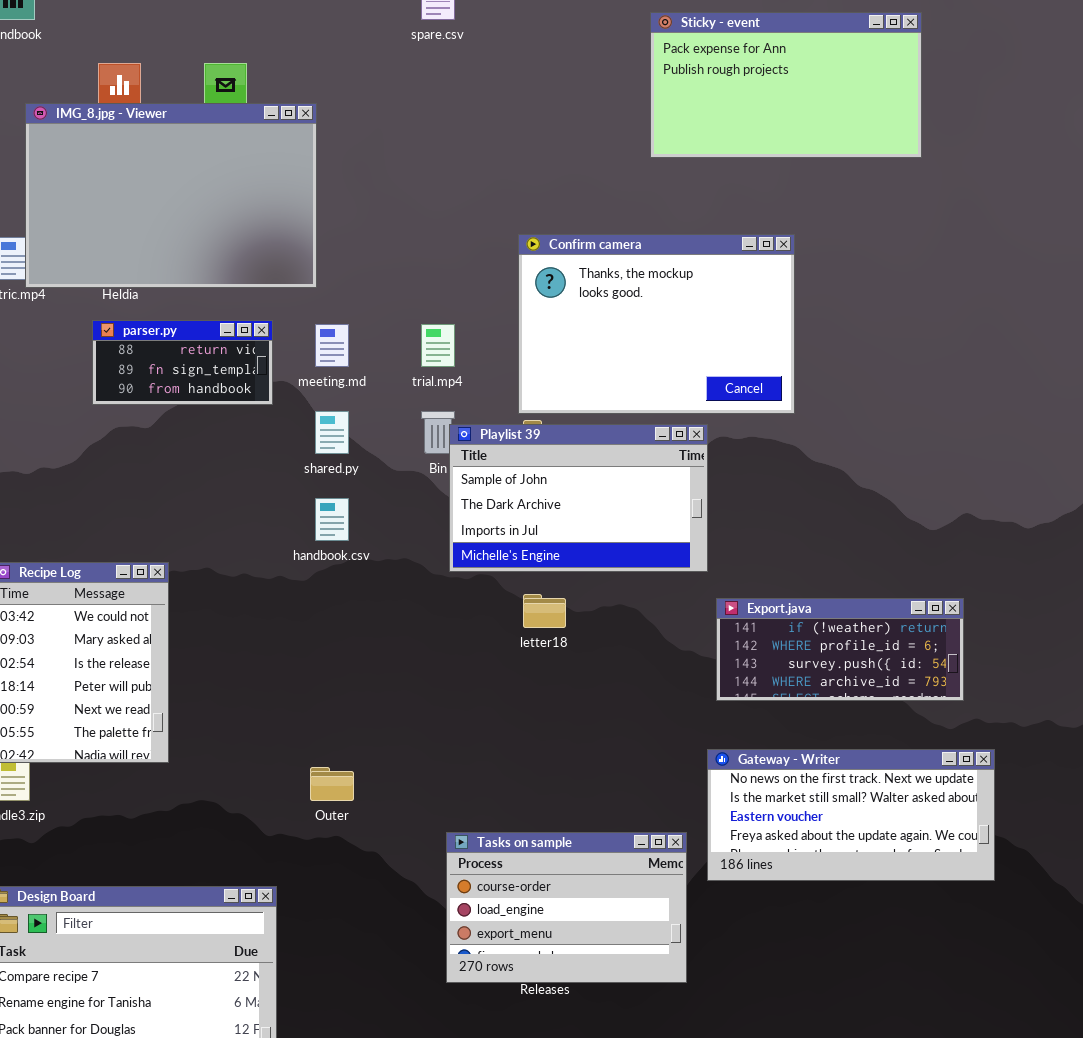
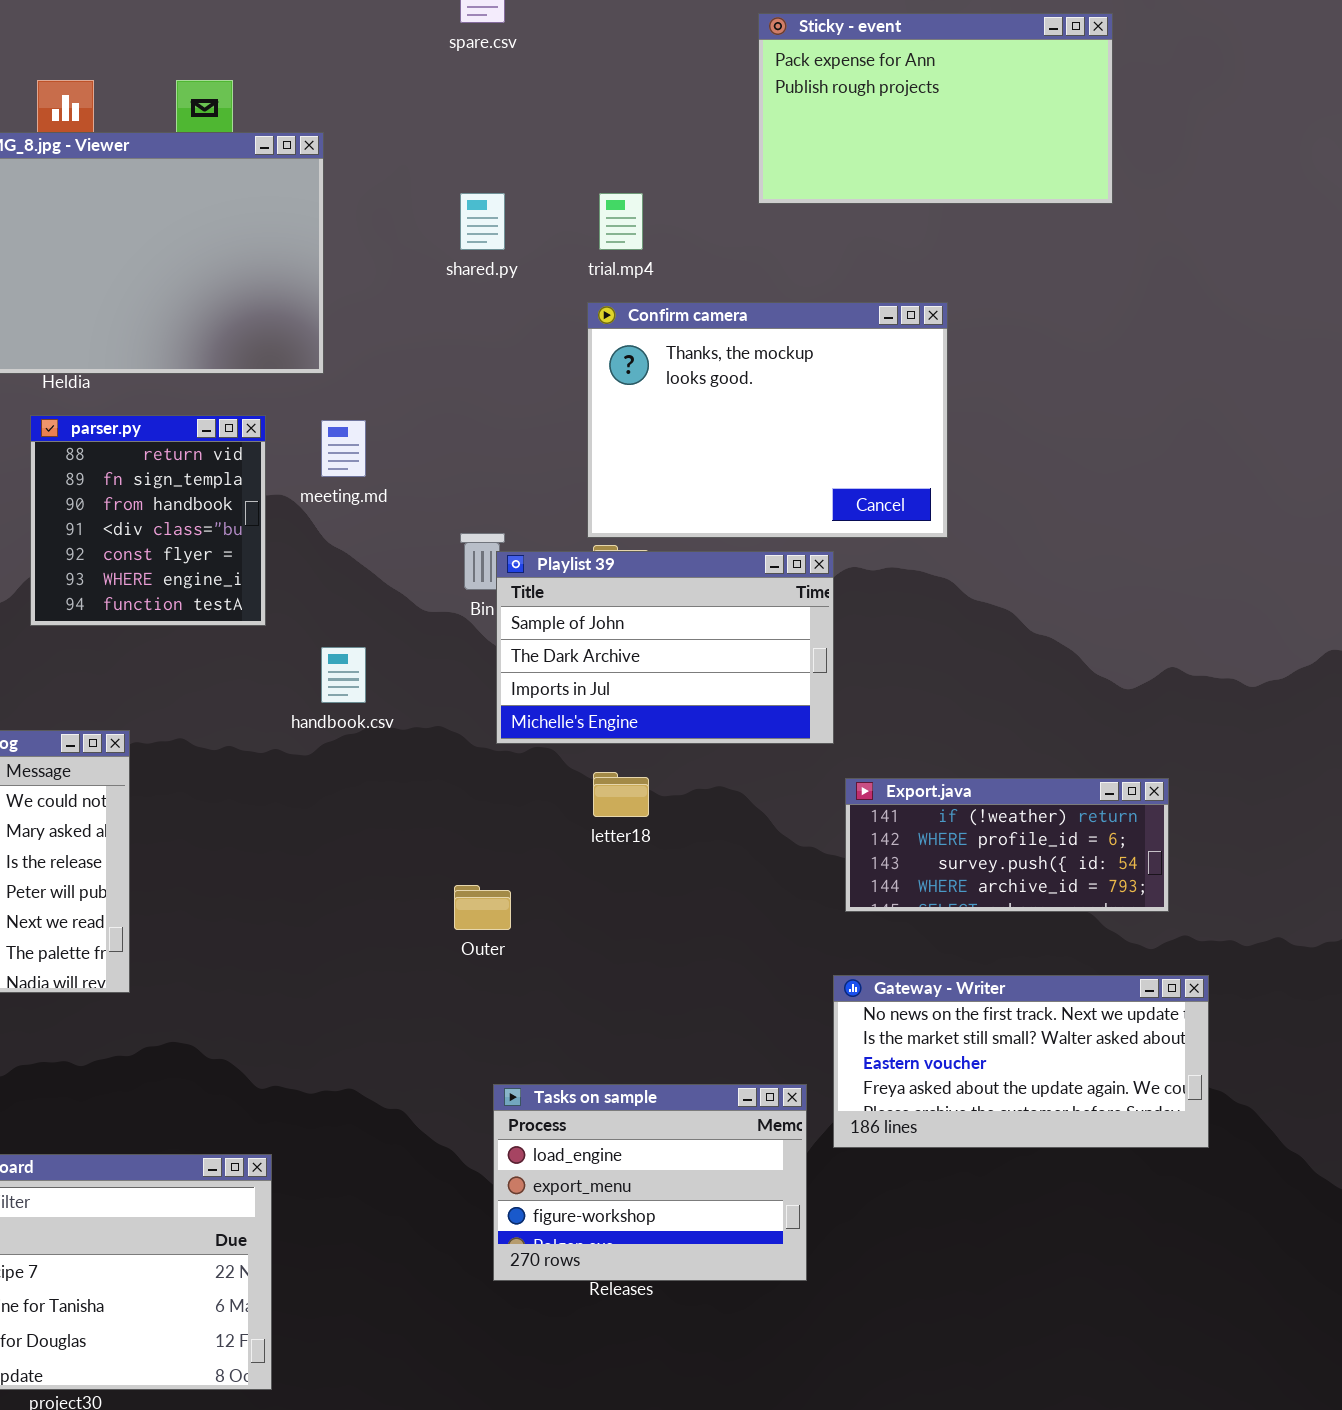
parser.py: [92,320,273,405] -> [30,415,266,626], resized
trial.mp4: [421,324,455,367] -> [599,193,643,250], moved
shared.py: [315,411,349,454] -> [460,193,505,250], moved
Outer: [310,767,354,801] -> [454,885,511,930], moved
Tasks on sample: [446,832,687,983] -> [493,1084,807,1281], scrolled down 1 row

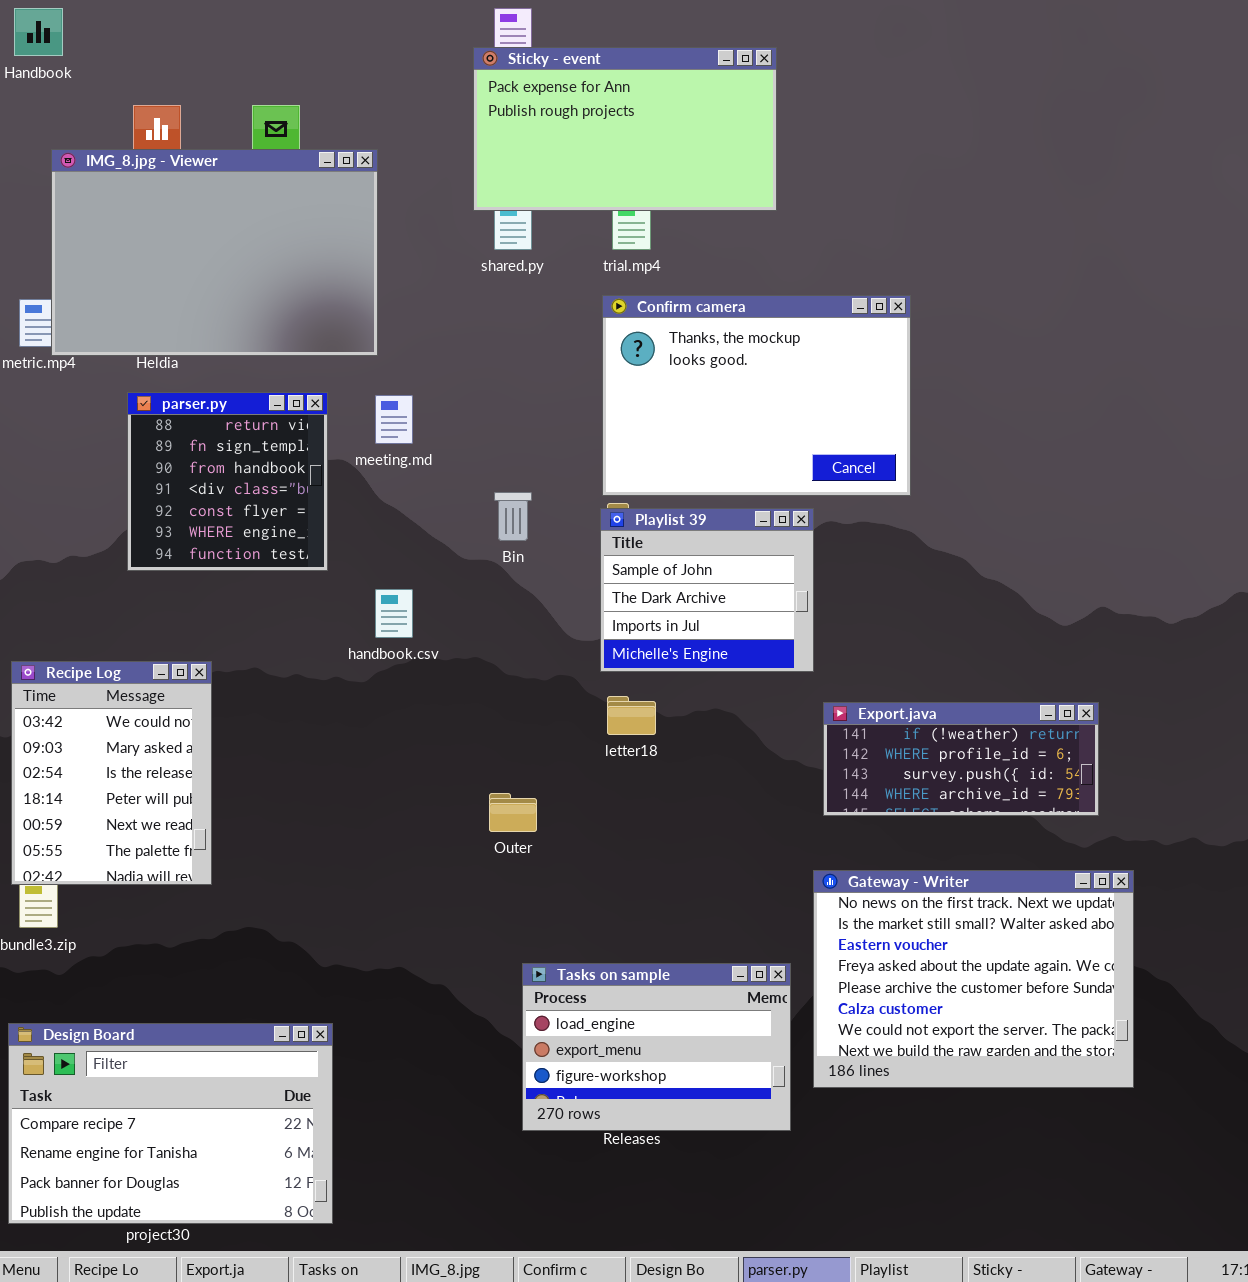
Sticky - event: [758,13,1113,204] -> [473,47,777,211], moved
Playlist 39: [496,551,834,744] -> [600,508,814,672], resized
Gateway - Writer: [833,975,1209,1148] -> [813,870,1134,1088], resized

